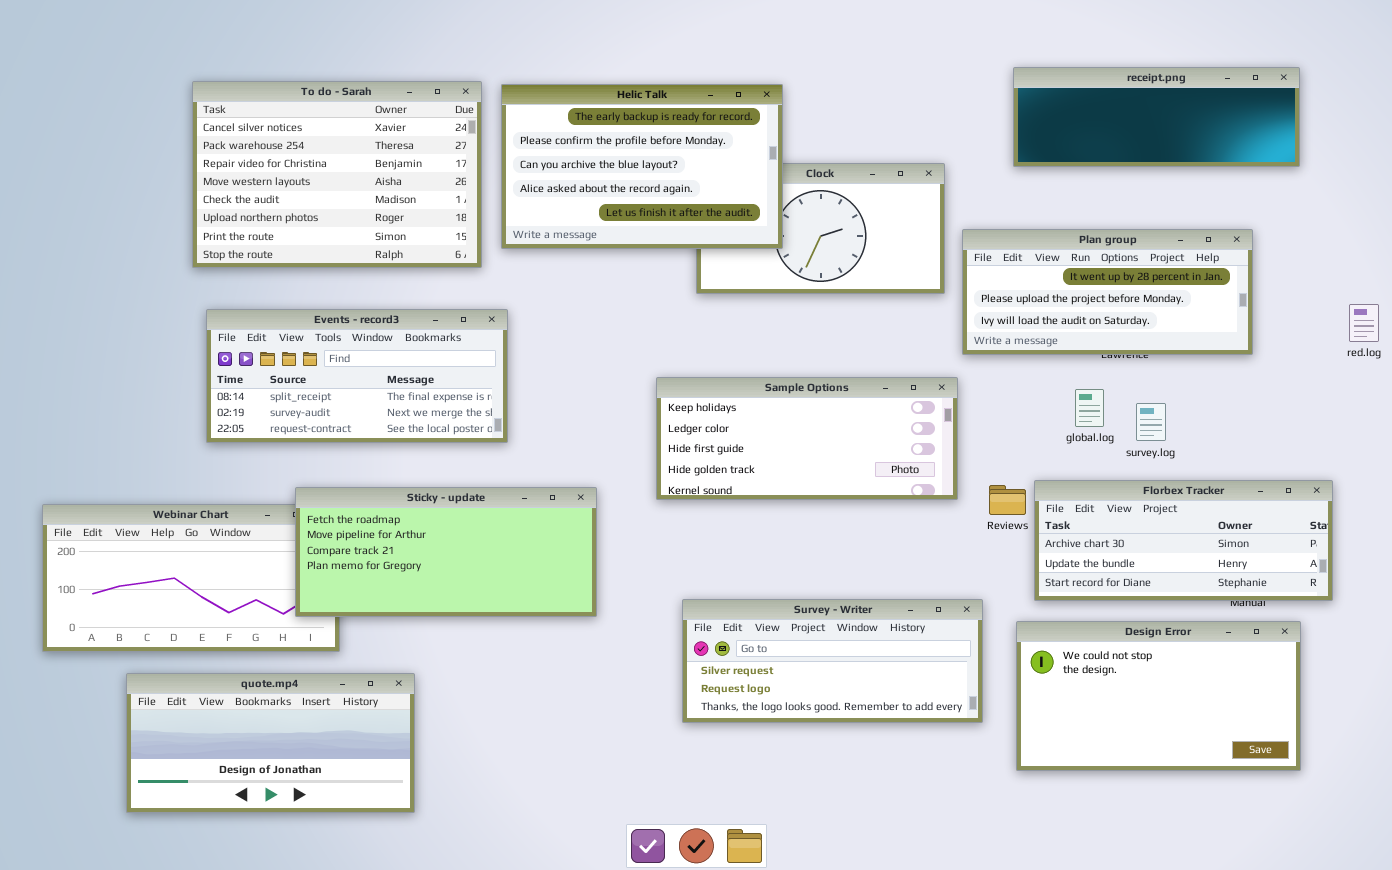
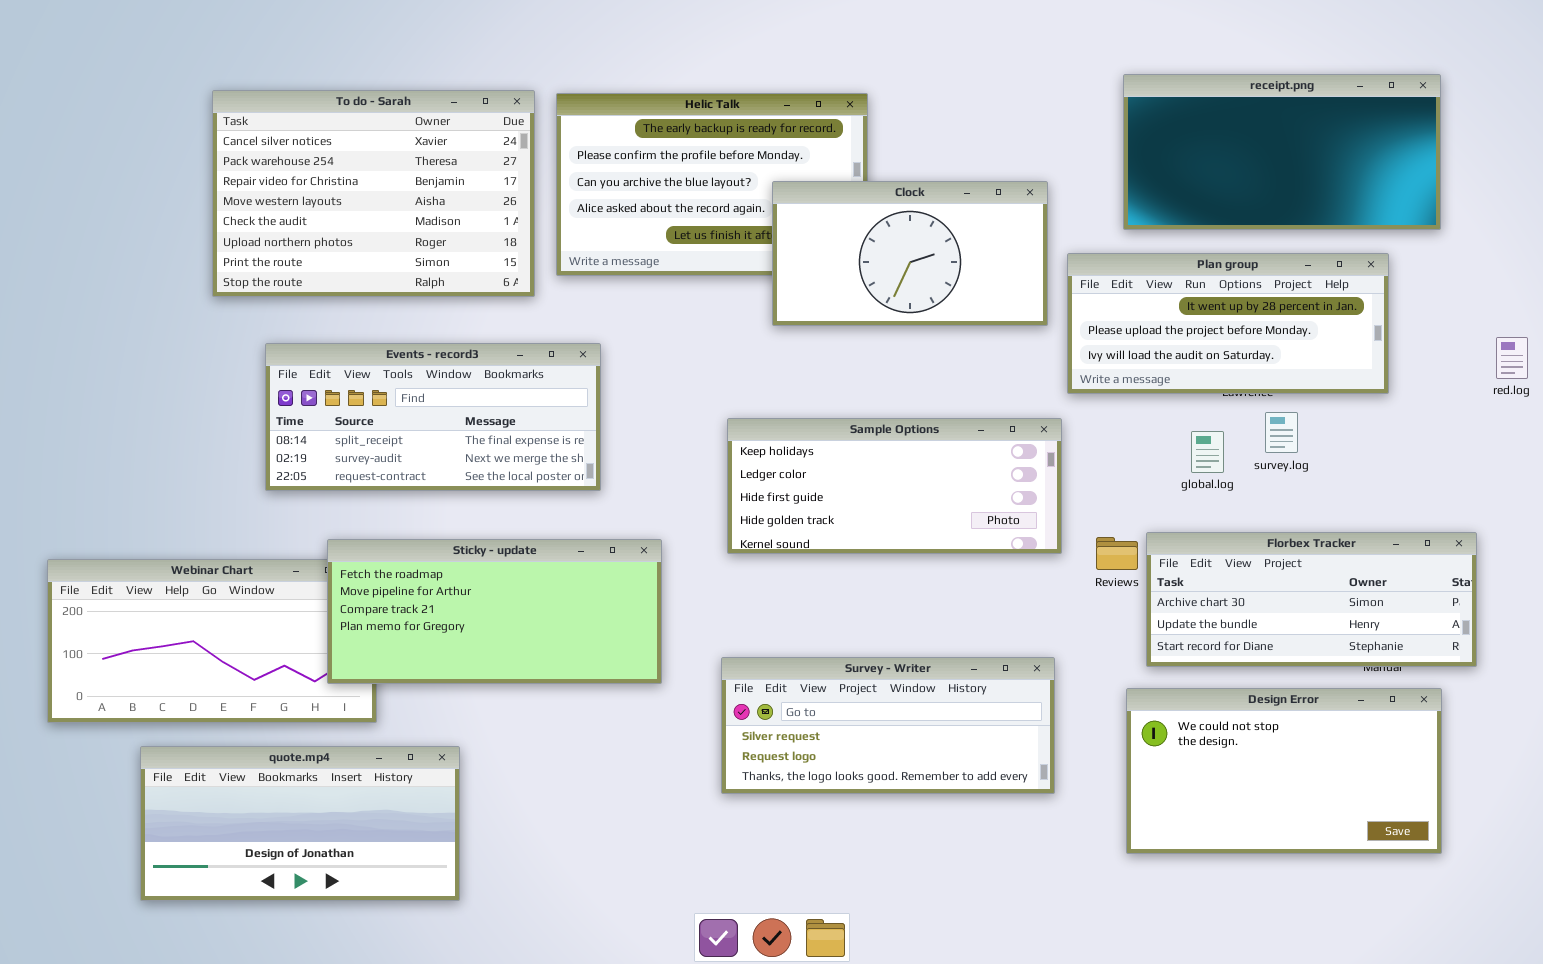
receipt.png: [1013,67,1300,167] -> [1123,74,1441,230], resized
Clock: [696,163,945,294] -> [772,181,1048,326], raised
Events - record3: [206,309,508,443] -> [265,343,601,491], moved
survey.log: [1136,403,1166,441] -> [1265,412,1298,453], moved
Survey - Writer: [682,599,983,723] -> [721,657,1055,794], moved

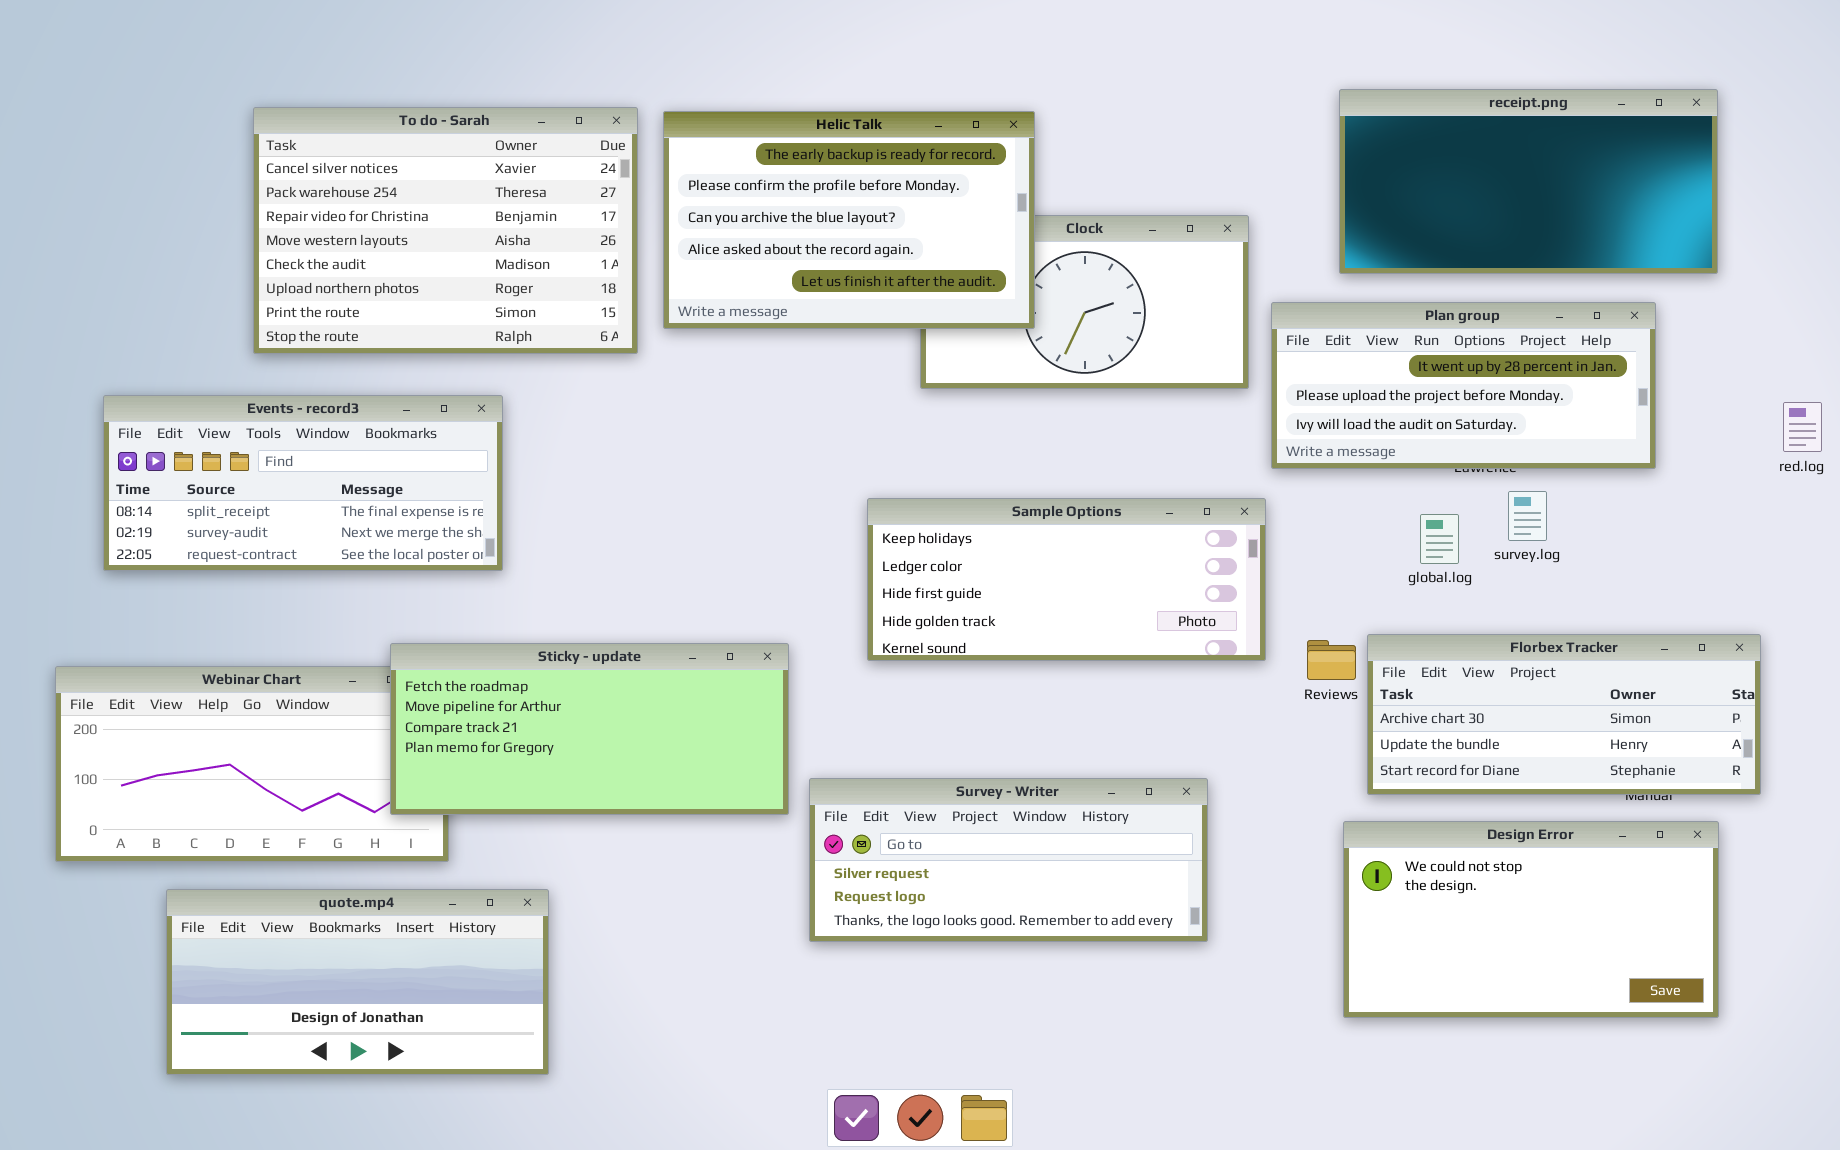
Helic Talk: [556,93,868,276] -> [663,111,1035,329], raised
Events - record3: [265,343,601,491] -> [103,395,503,571], moved
Survey - Writer: [721,657,1055,794] -> [809,778,1208,942], moved

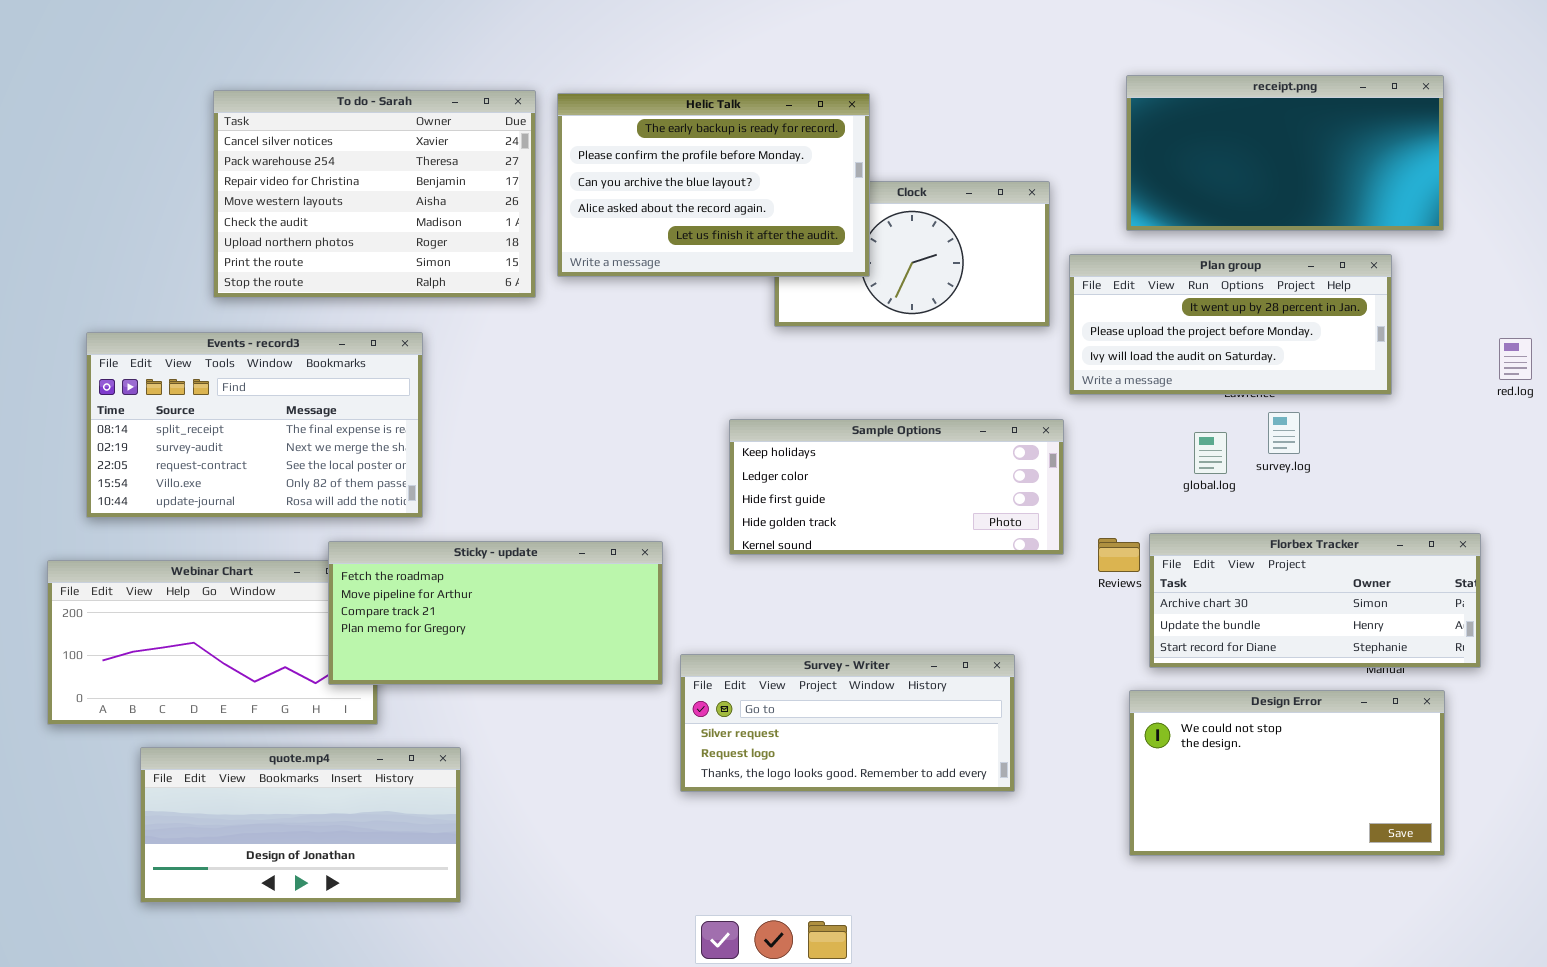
Events - record3: [103,395,503,571] -> [86,332,423,518], resized

